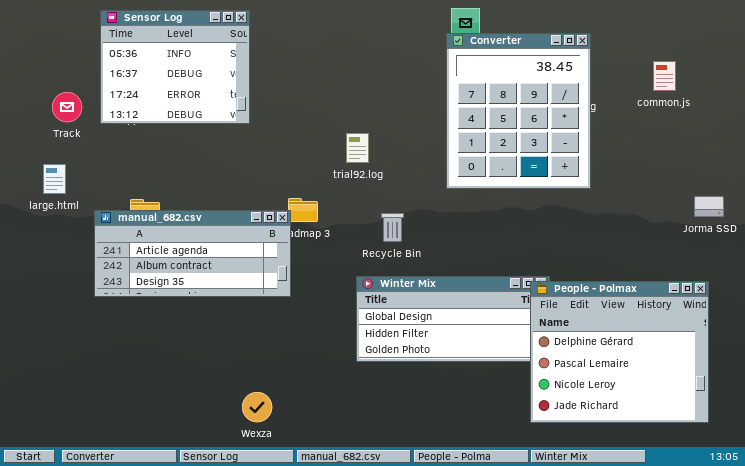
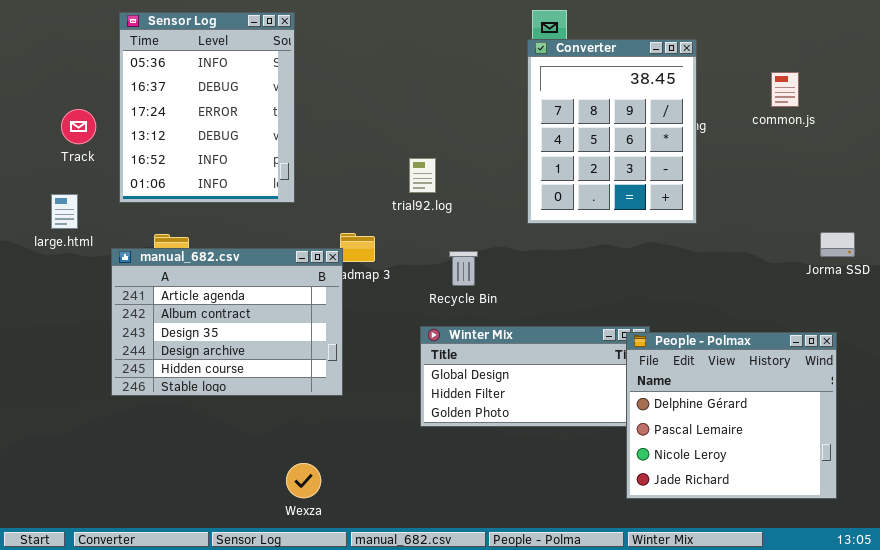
Sensor Log: [100,10,250,124] -> [119,12,295,203], resized
manual_682.csv: [94,210,291,297] -> [111,248,343,396], resized

